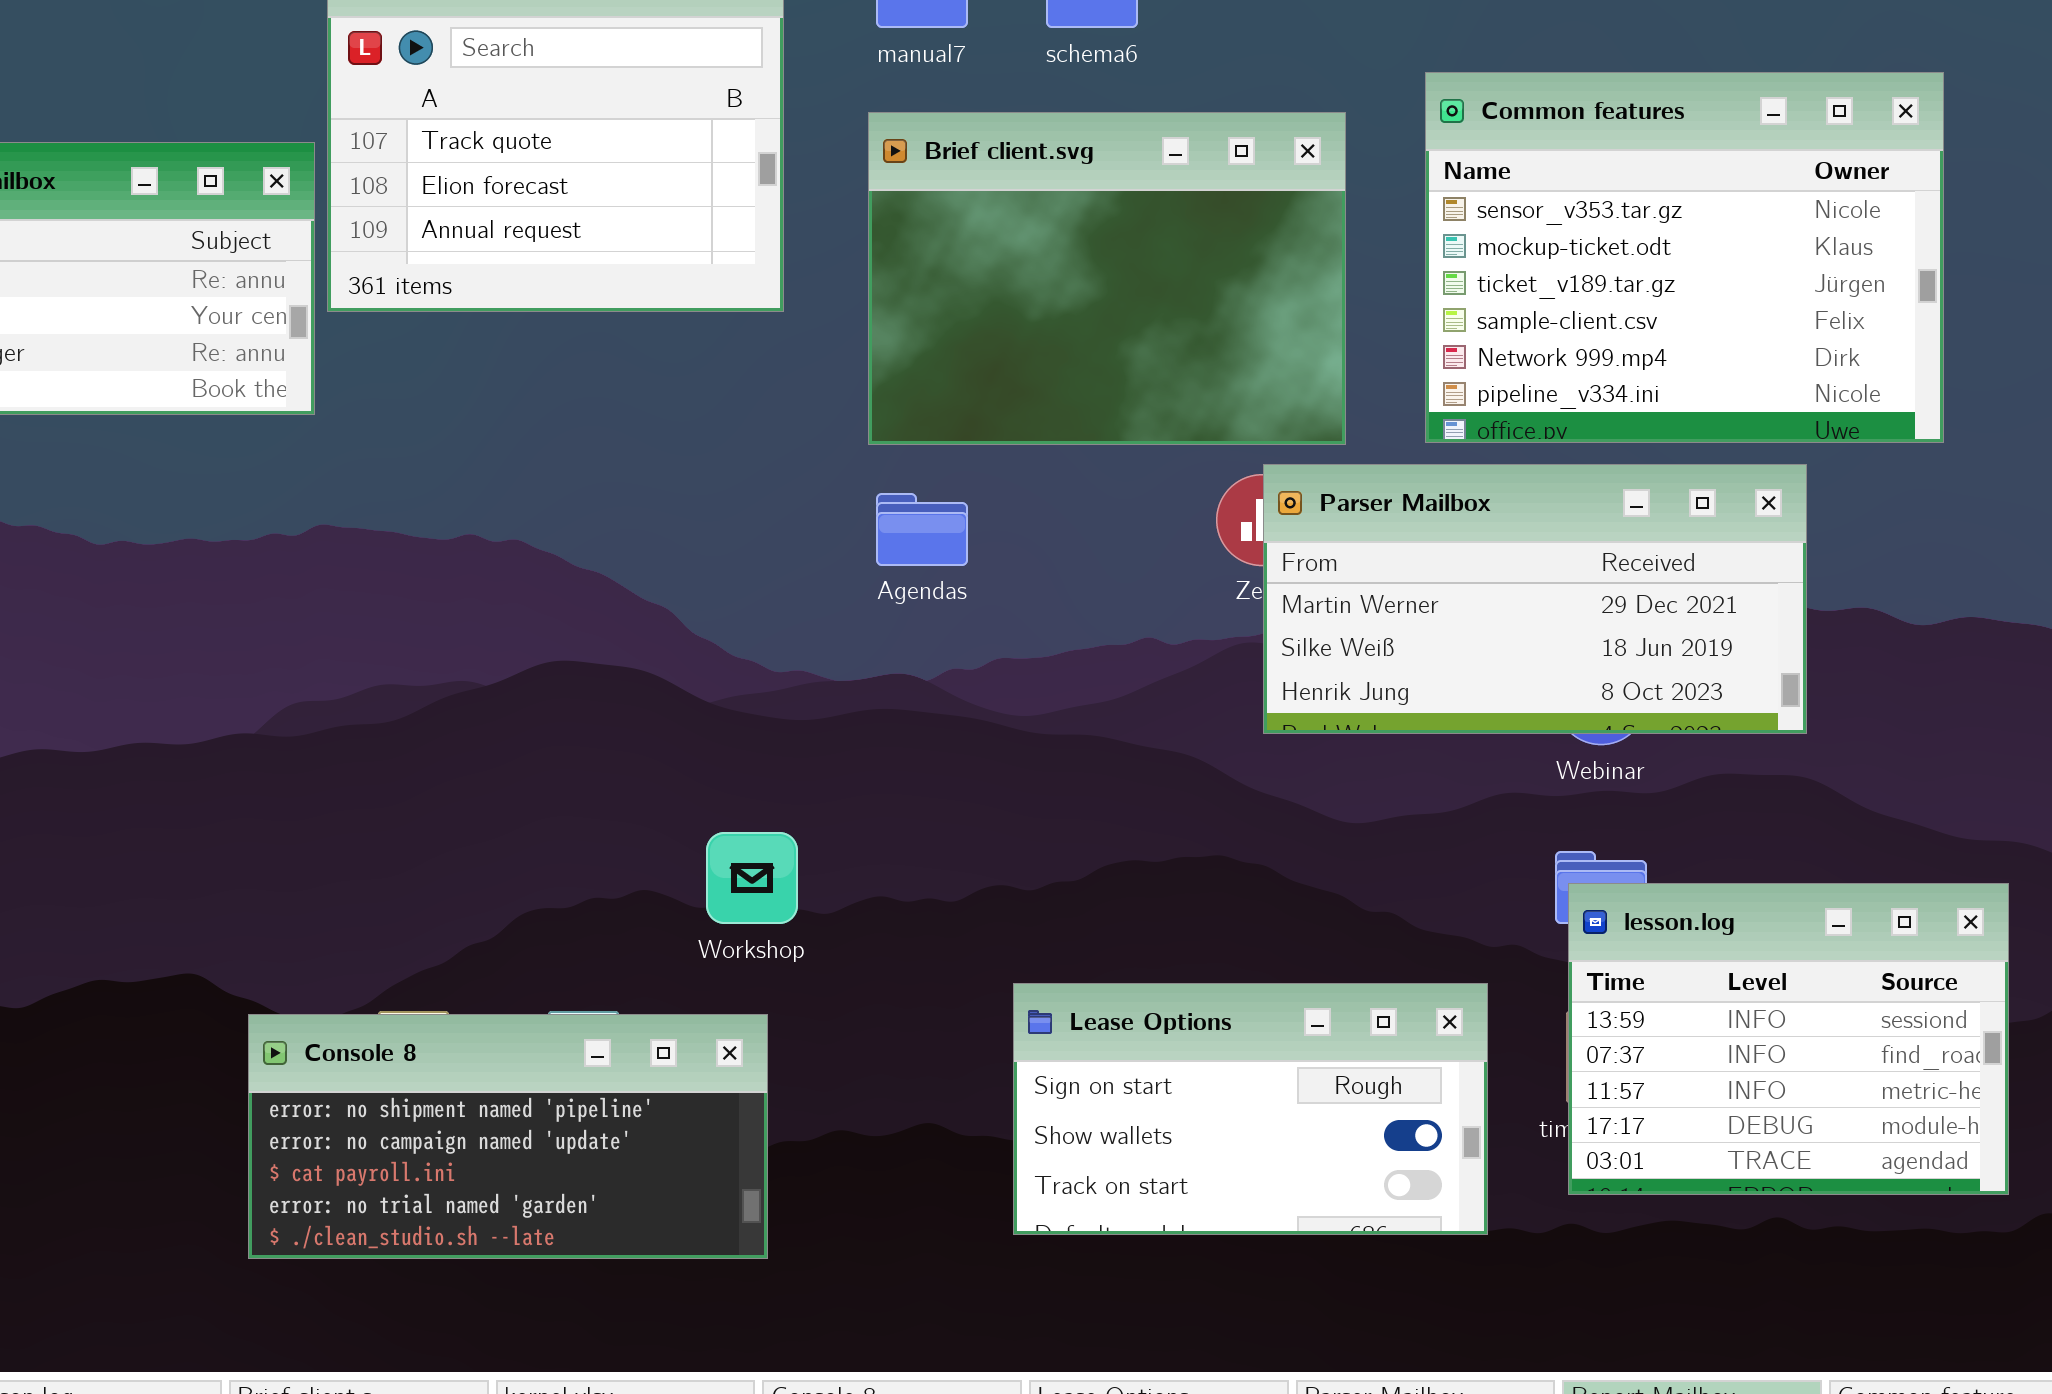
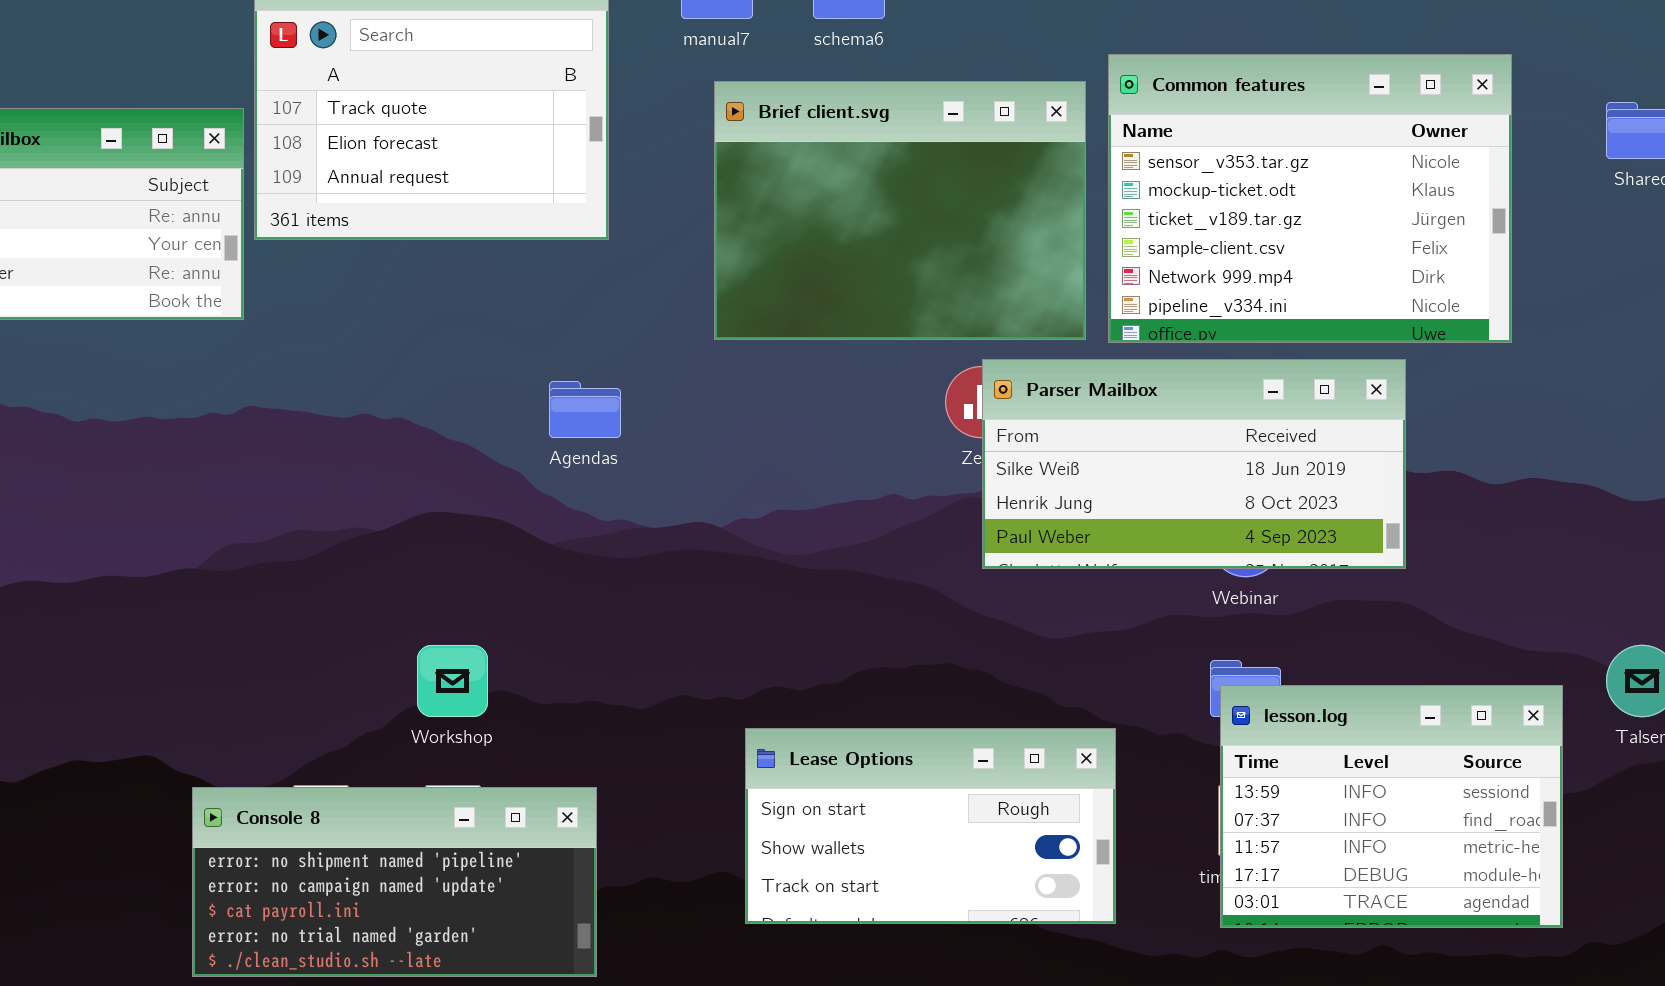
Brief client.svg: [868,112,1346,445] -> [714,81,1086,340], moved
Parser Mailbox: [1263,464,1807,734] -> [982,359,1406,569], scrolled down 1 row
Agendas: [876,493,968,566] -> [549,381,621,438], moved
Workshop: [706,832,798,924] -> [417,645,488,717], moved
Lease Options: [1013,983,1488,1235] -> [745,728,1116,924], moved

